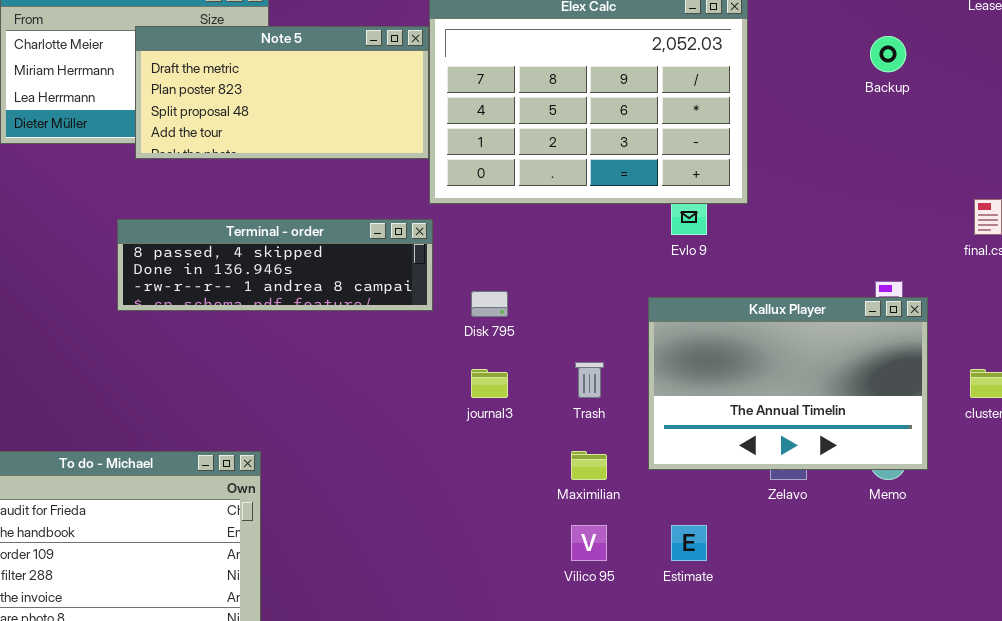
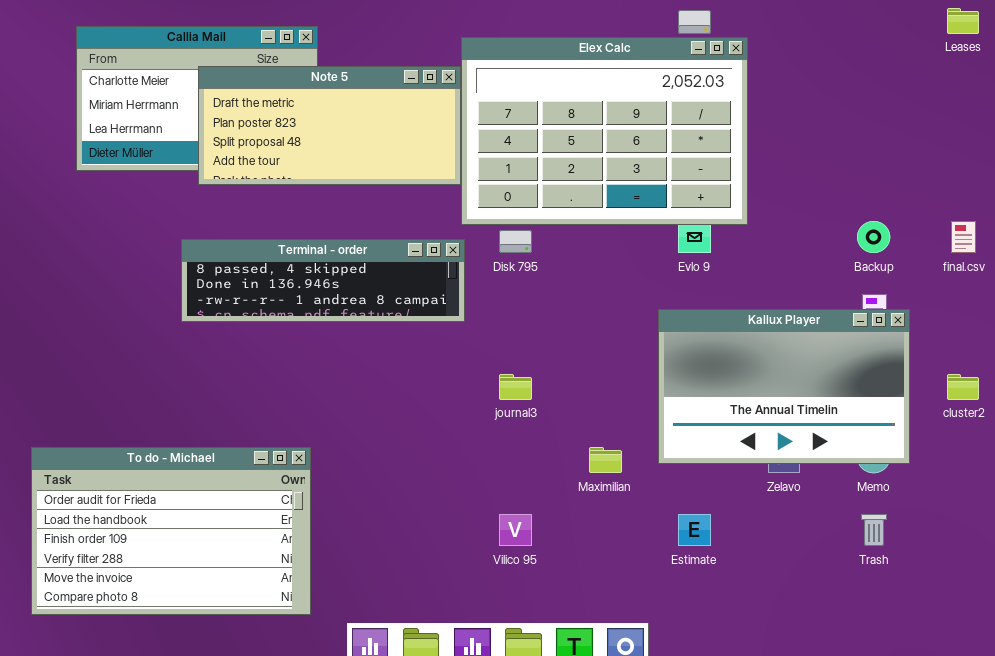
Backup: [870,36,906,72] -> [857,221,890,253], moved
Disk 795: [471,291,508,317] -> [499,230,532,253], moved
Trash: [575,362,604,398] -> [861,514,887,546], moved
Vilico 95: [571,525,607,561] -> [499,514,532,546], moved

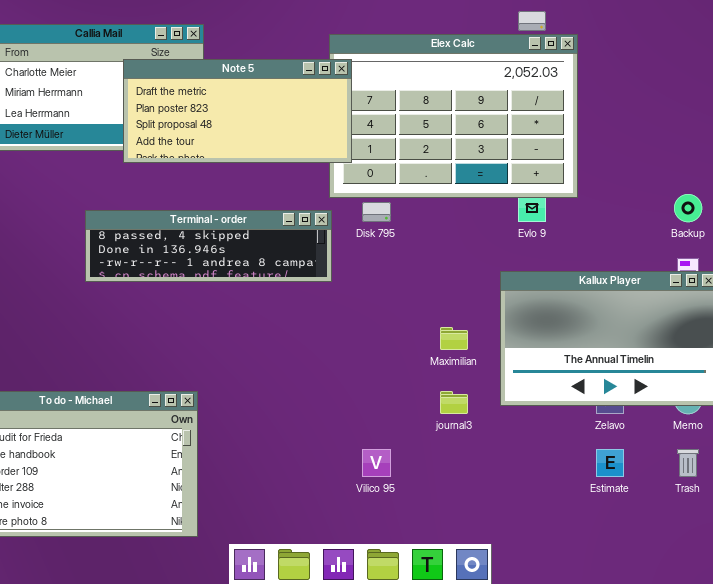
Note 5: [198,66,461,185] -> [123,59,352,163], moved
journal3: [499,374,532,400] -> [440,391,468,414], moved
Maximilian: [589,447,622,473] -> [440,327,468,350], moved
Estimate: [678,514,711,546] -> [596,449,624,477], moved

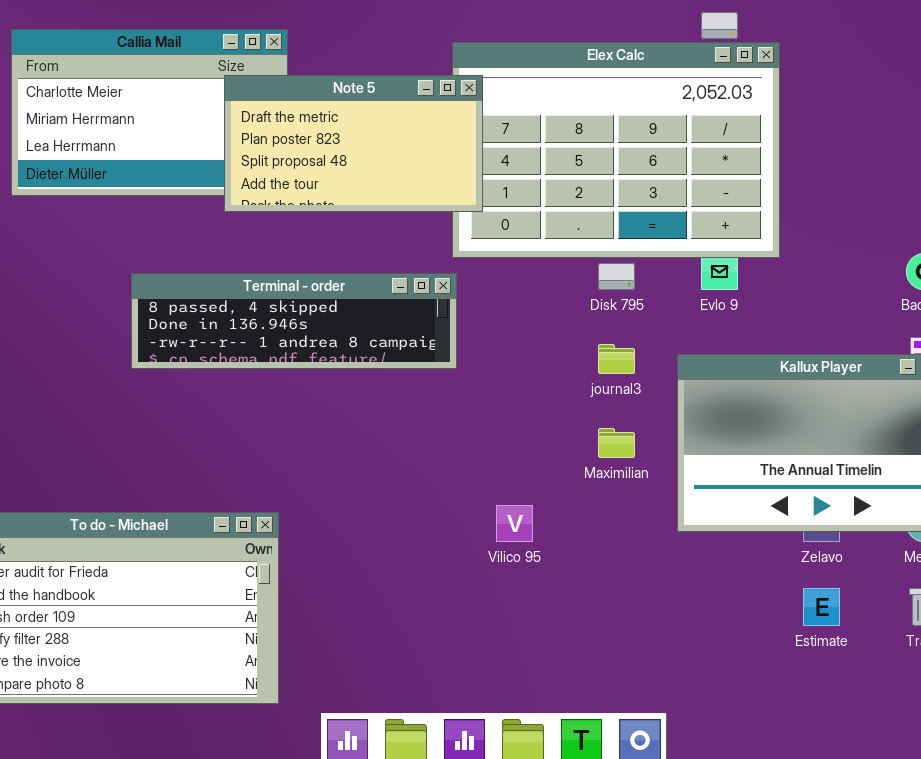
Note 5: [123,59,352,163] -> [224,75,483,212], resized
Disk 795: [362,202,391,222] -> [598,263,635,290], moved
journal3: [440,391,468,414] -> [598,344,635,374], moved
Vilico 95: [362,449,391,477] -> [496,505,533,542], moved

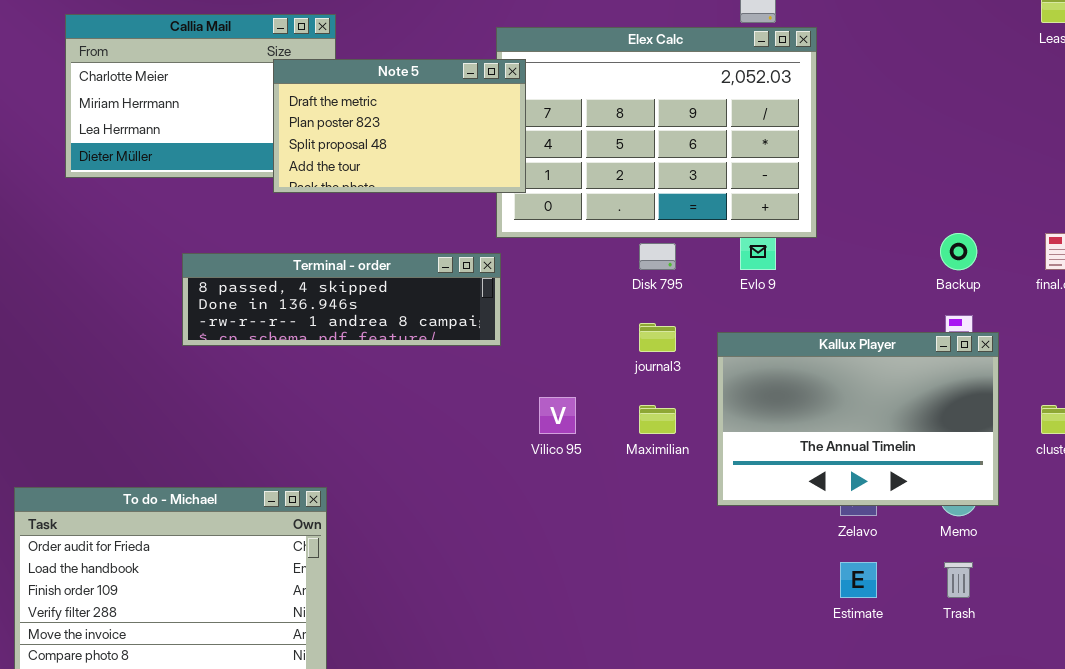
Vilico 95: [496,505,533,542] -> [539,397,576,434], moved

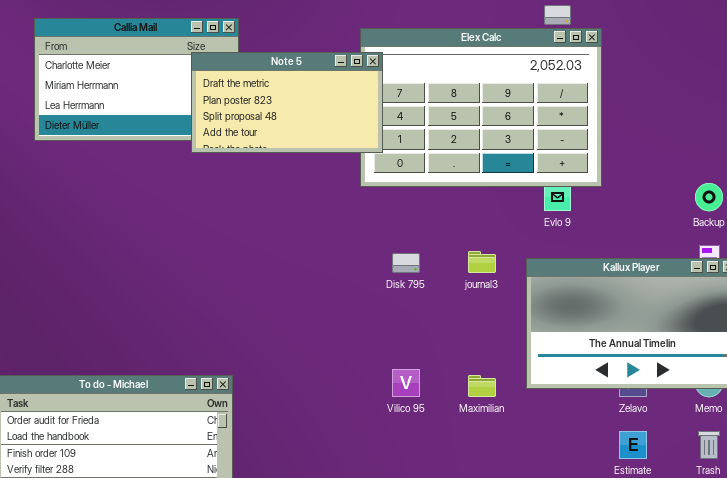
Disk 795: [639,243,676,270] -> [392,253,420,273], moved
Terminal - order: [182,253,501,346] -> none, closed
Vilico 95: [539,397,576,434] -> [392,369,420,397], moved
Maximilian: [639,405,676,434] -> [468,375,496,397], moved

